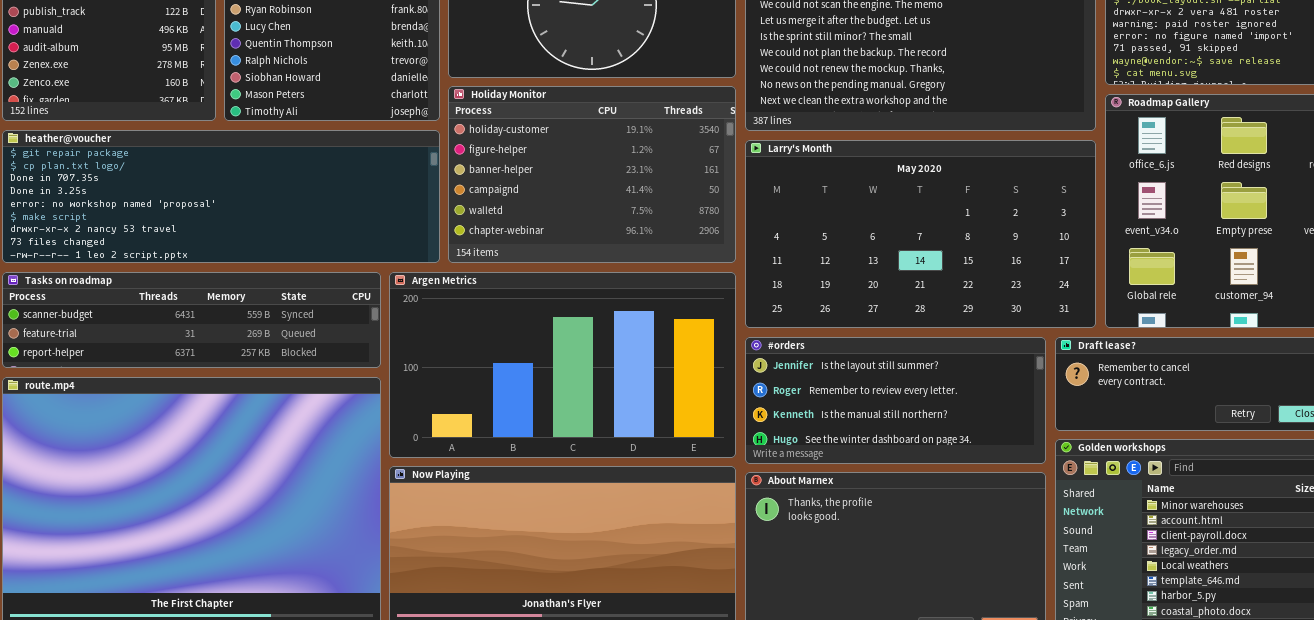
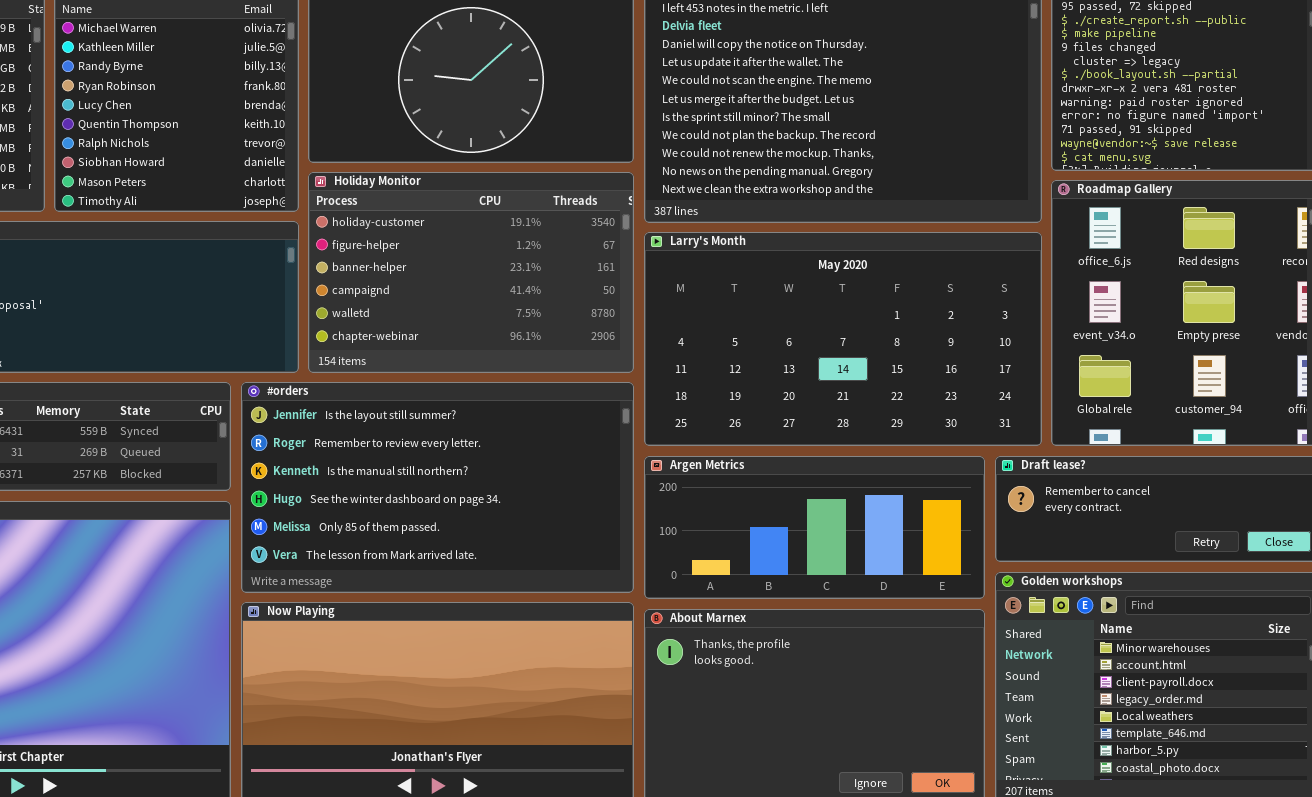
Argen Metrics: [389,272,736,458] -> [644,456,985,599], moved, resized
#orders: [745,337,1046,464] -> [241,382,634,593], moved, resized

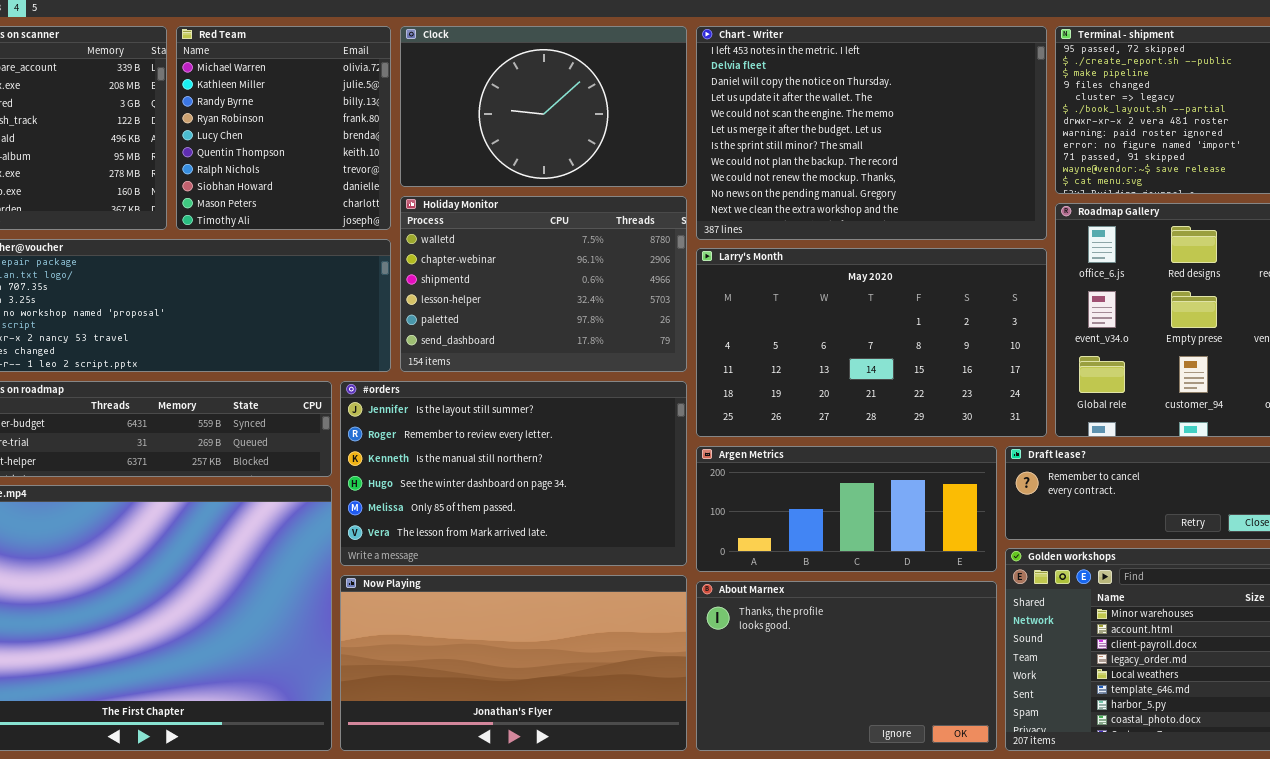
Holiday Monitor: [308,172,634,373] -> [400,196,687,372], scrolled down 4 rows

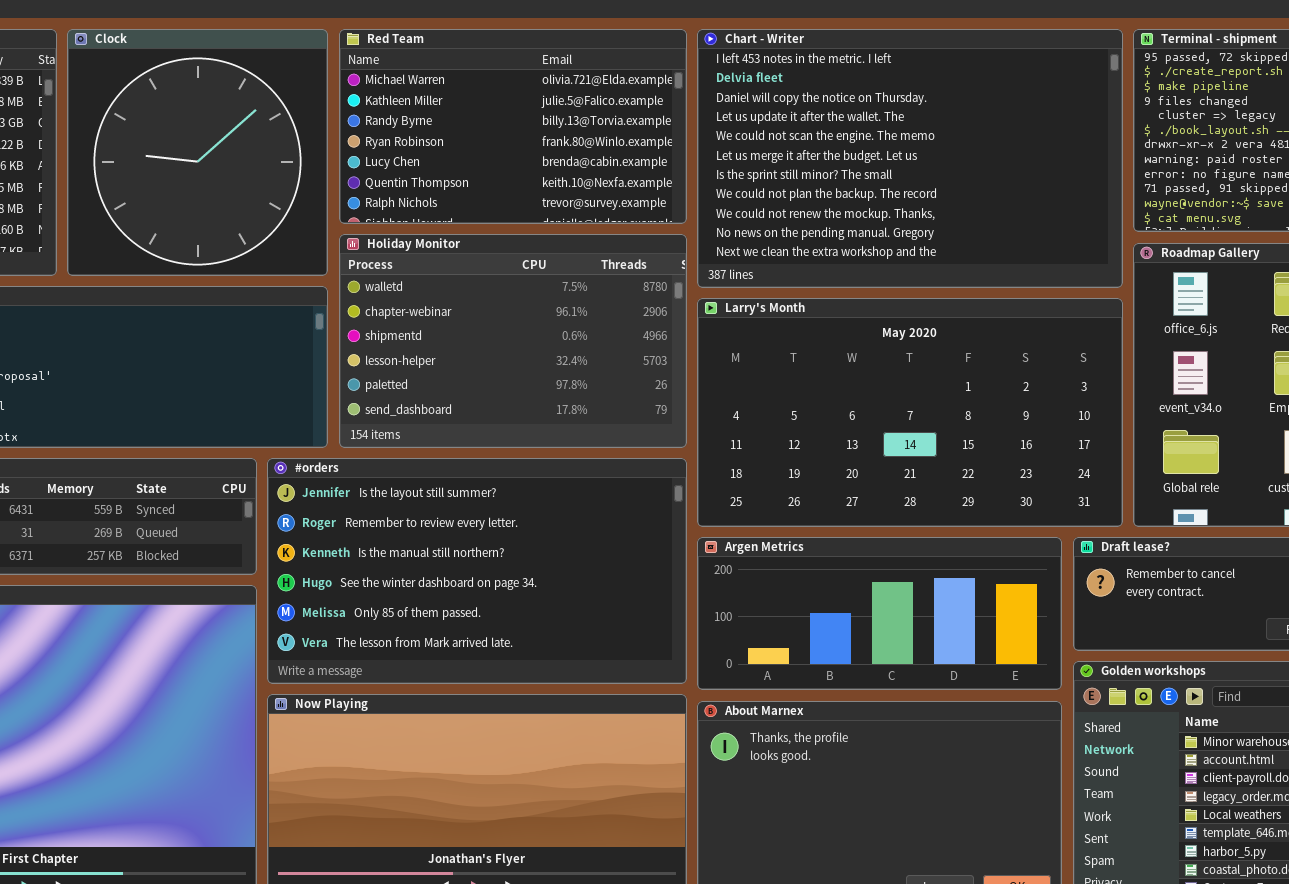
Red Team: [176,26,391,230] -> [339,29,687,224], moved, resized
Clock: [400,26,687,187] -> [67,29,328,276], moved, resized

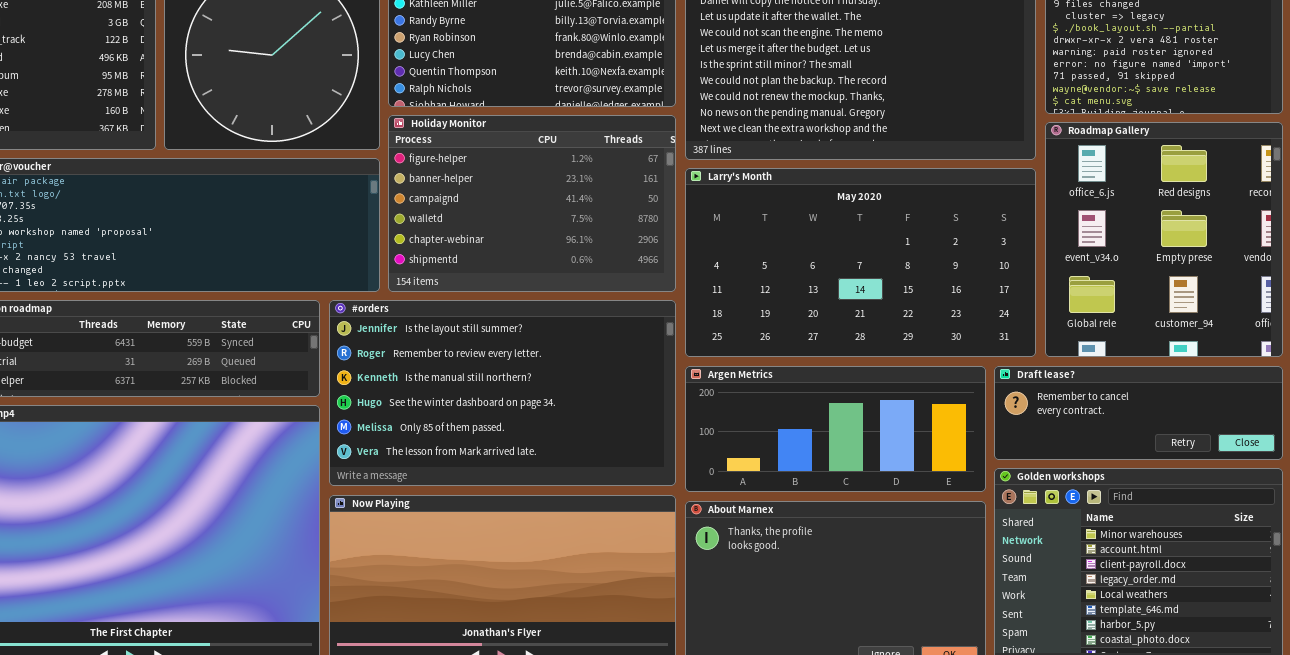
Holiday Monitor: [339,234,687,448] -> [388,115,676,292], scrolled up 3 rows

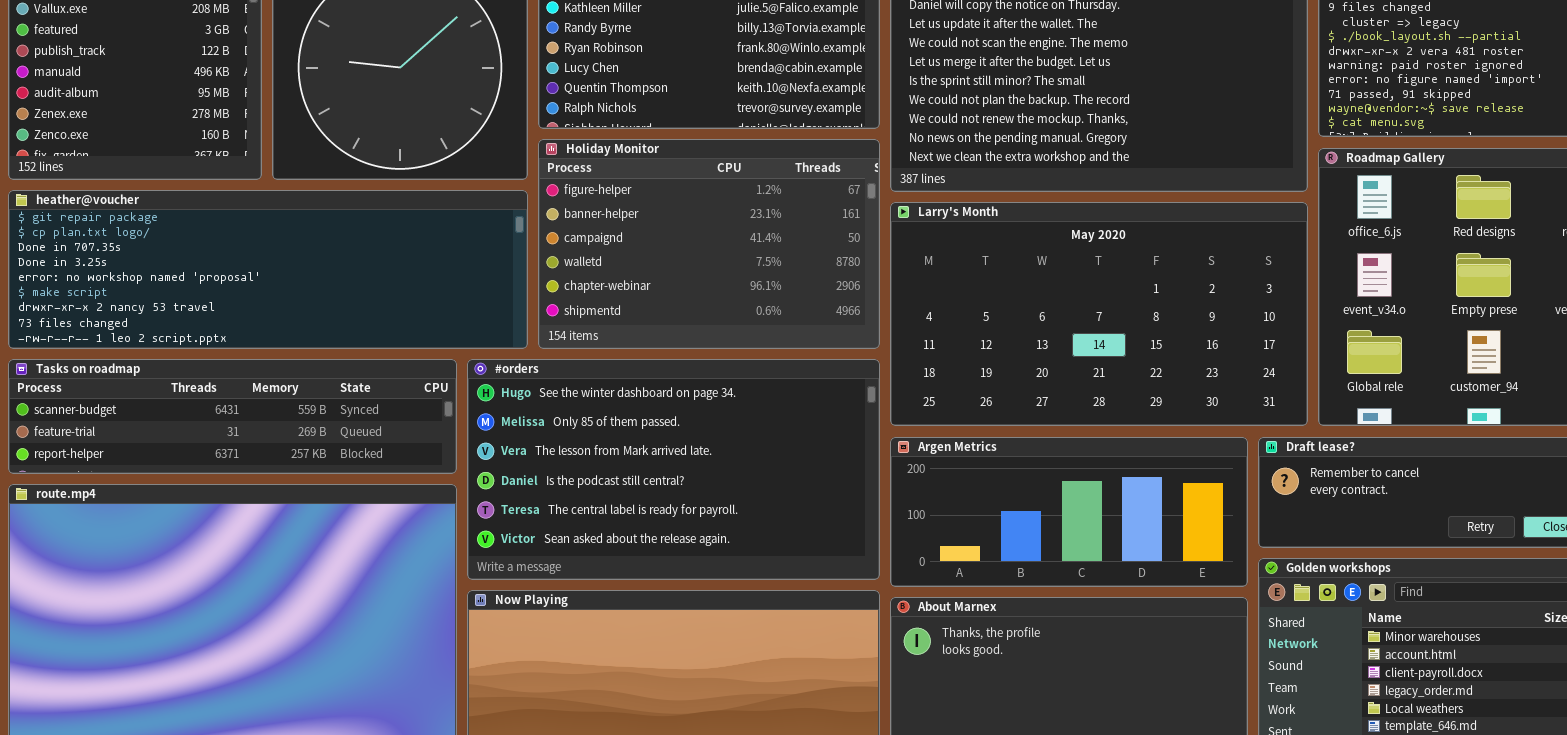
#orders: [329,300,676,486] -> [467,359,880,580], scrolled down 3 rows

